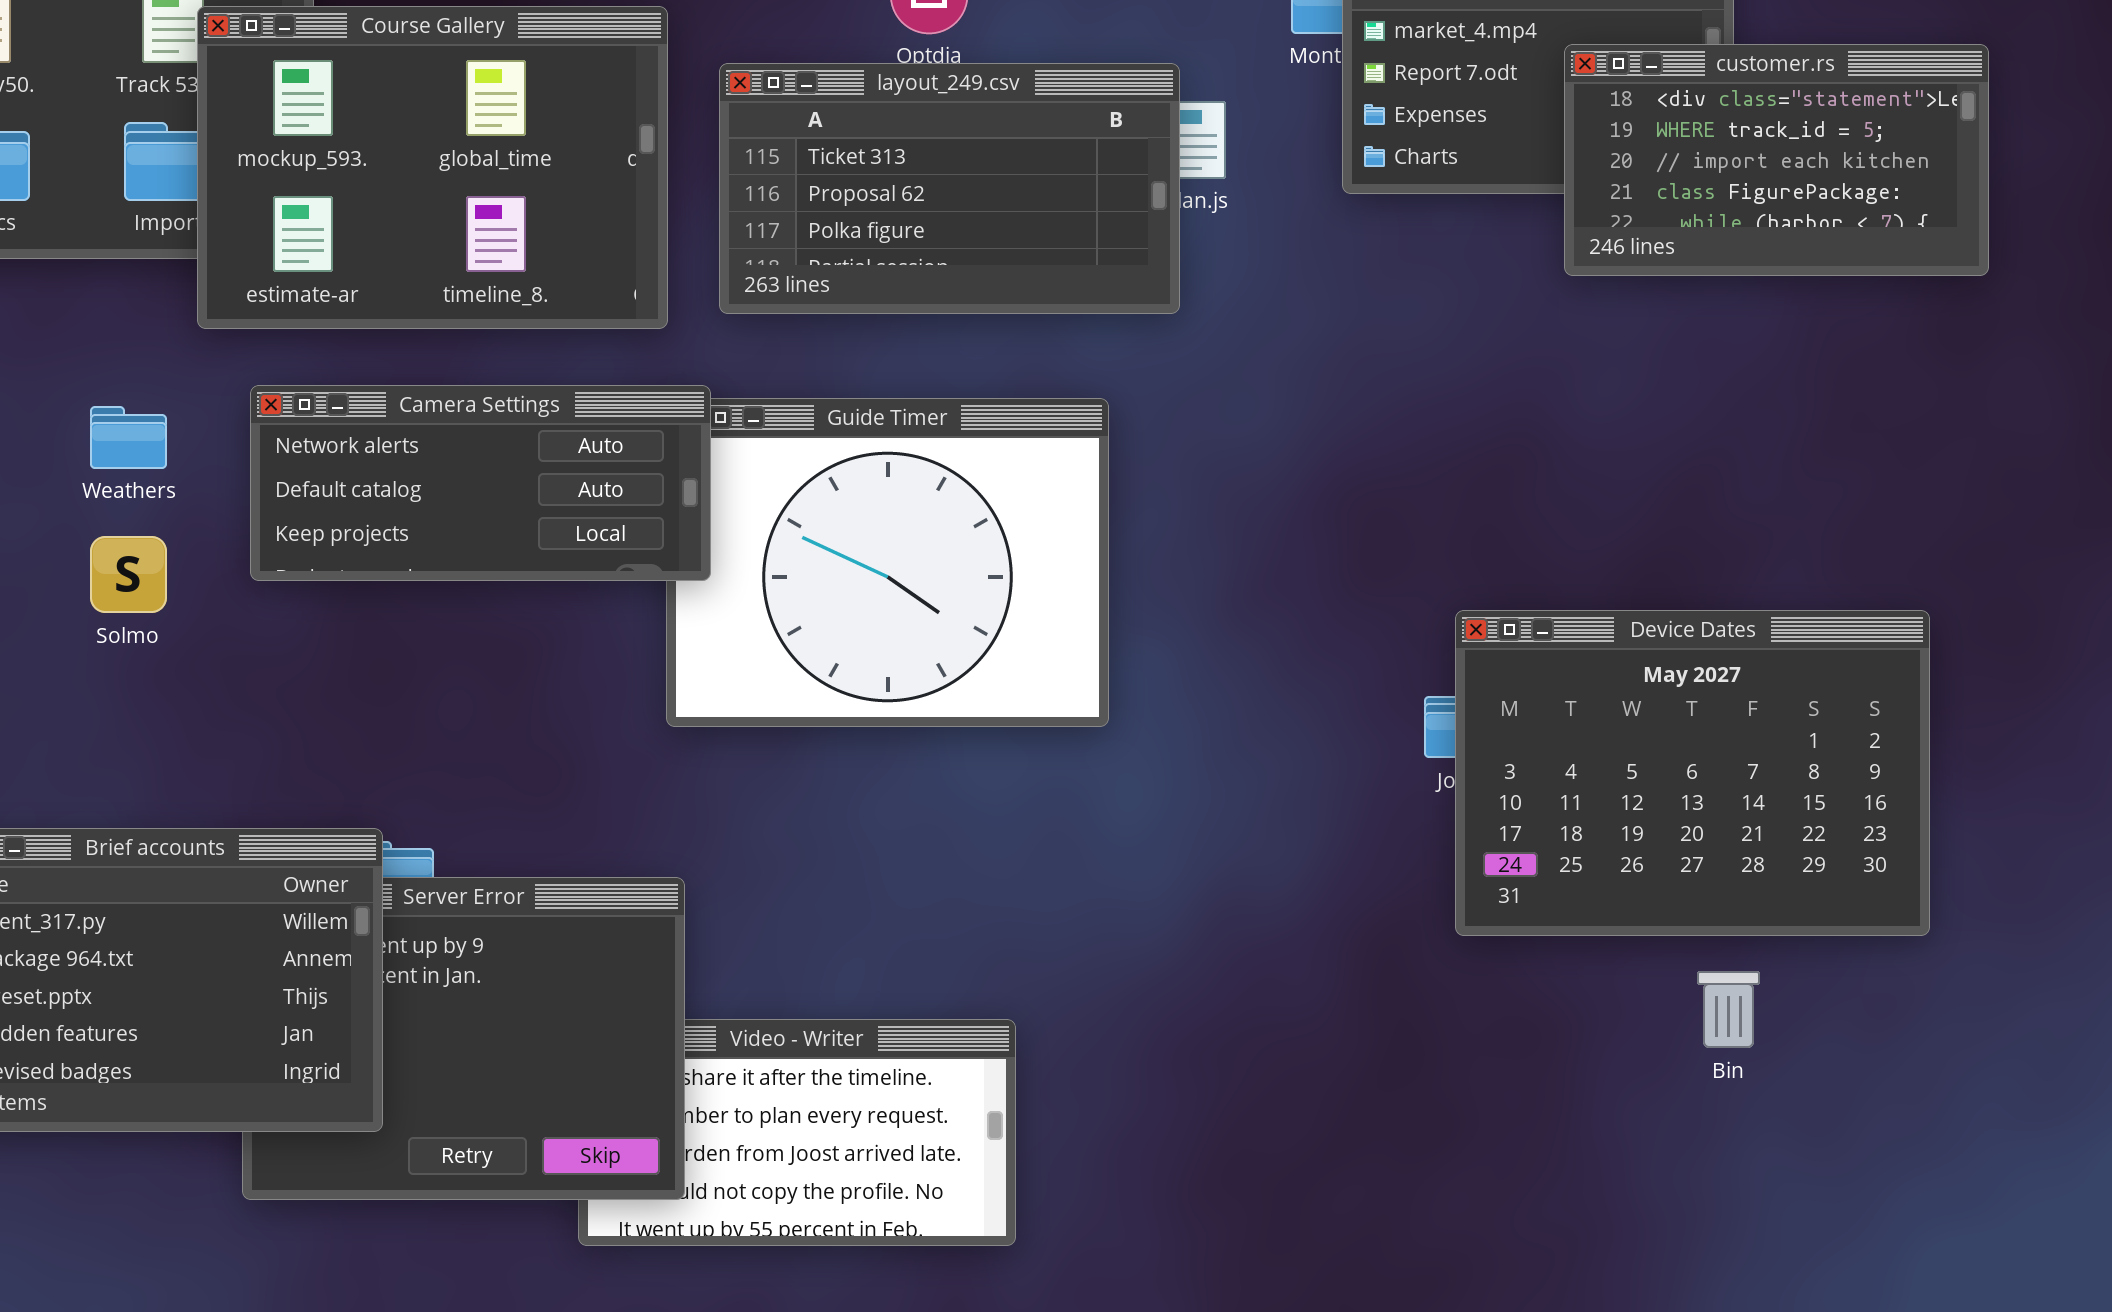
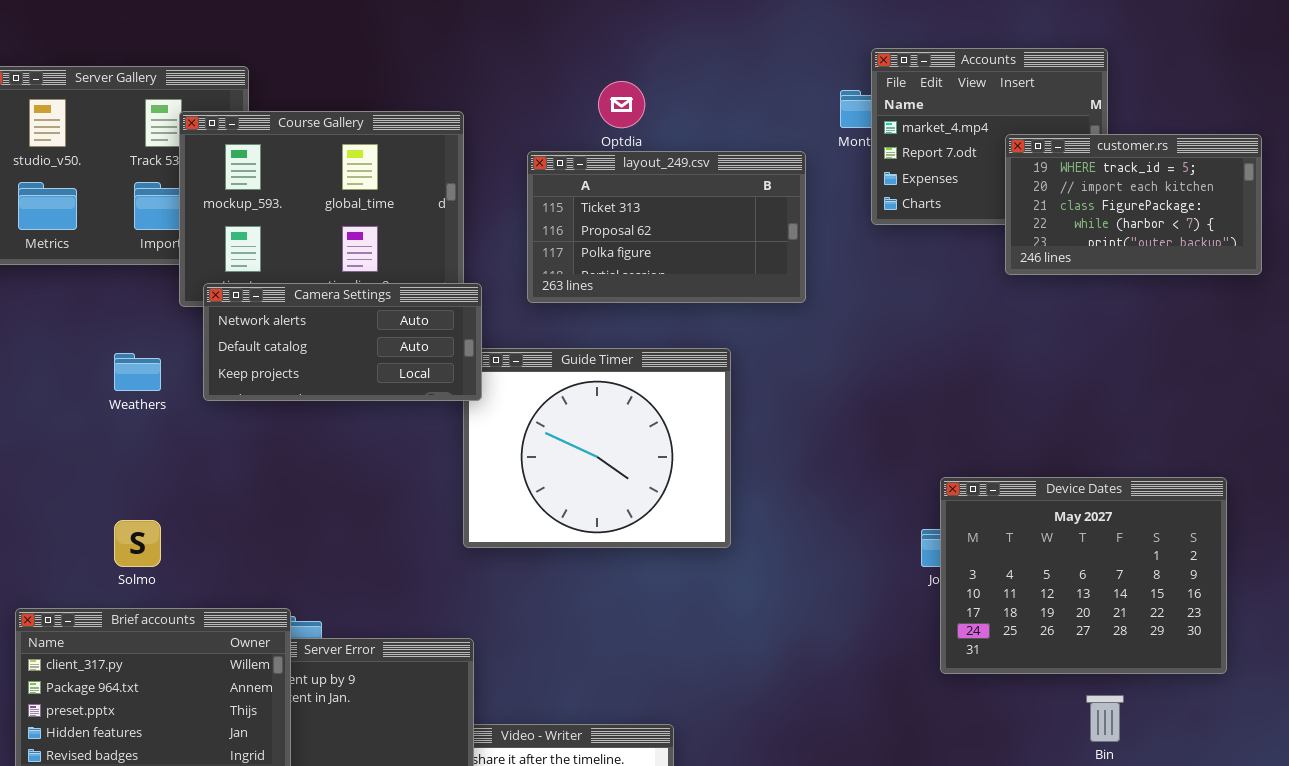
customer.rs: [1564,44,1989,276] -> [1005,134,1262,275], scrolled down 1 row
layout_249.csv: [719,63,1180,314] -> [527,151,806,303], moved
Camera Settings: [250,385,711,581] -> [203,283,482,401], moved
Solmo: [90,536,167,613] -> [114,520,161,567], moved

